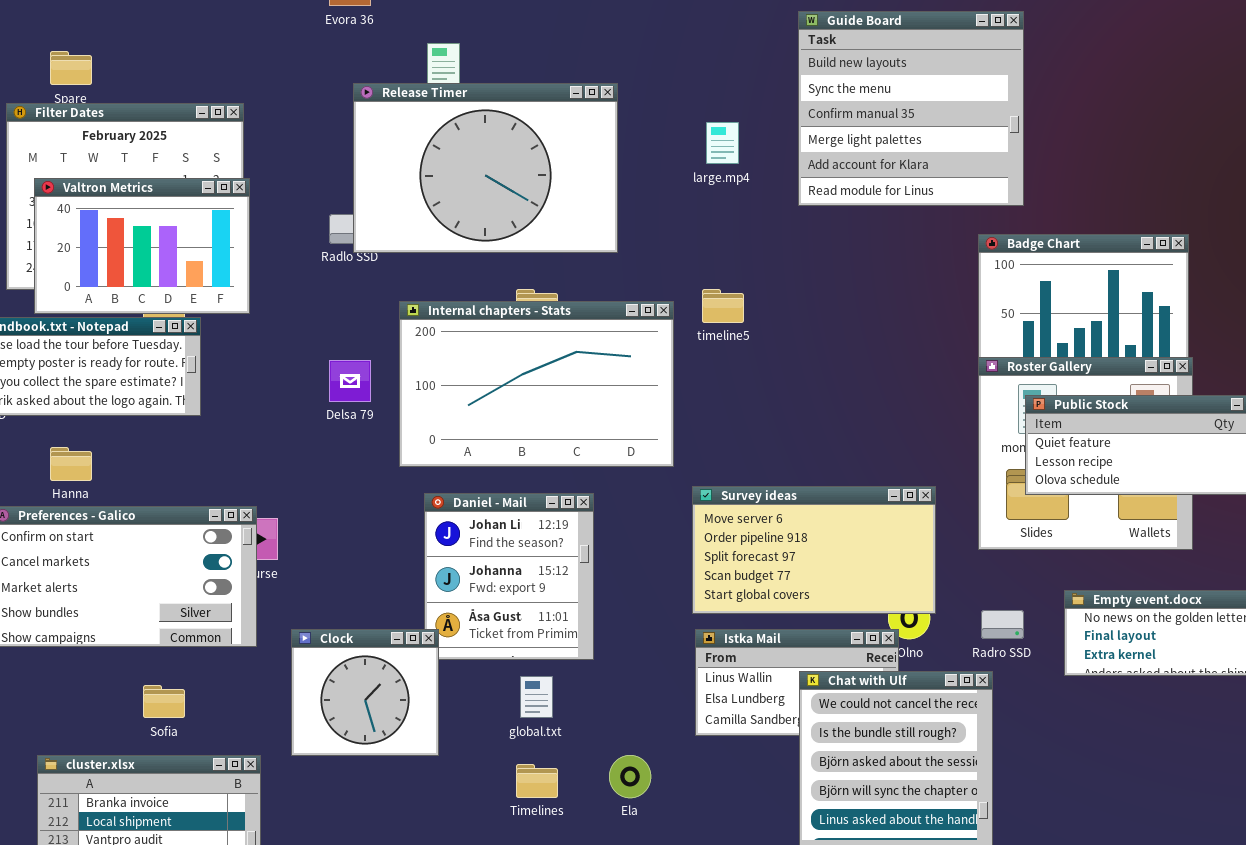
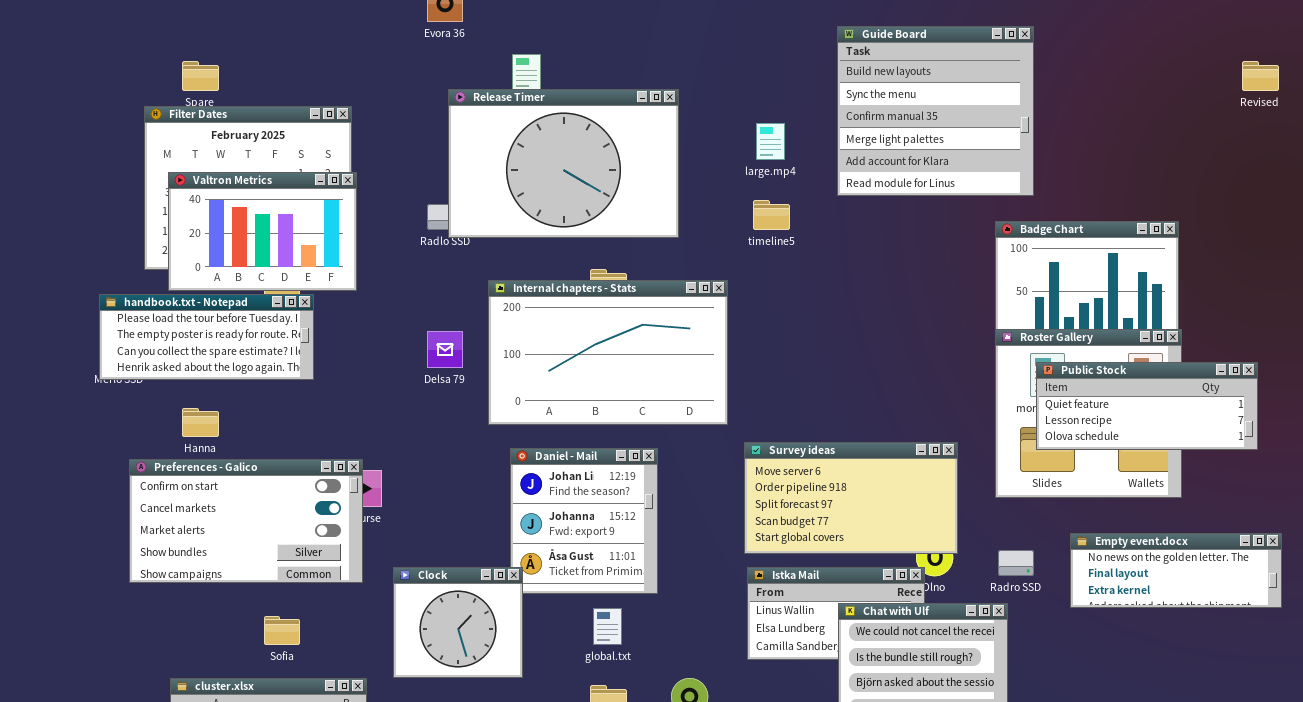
timeline5: [702,289,744,323] -> [753,200,790,230], moved

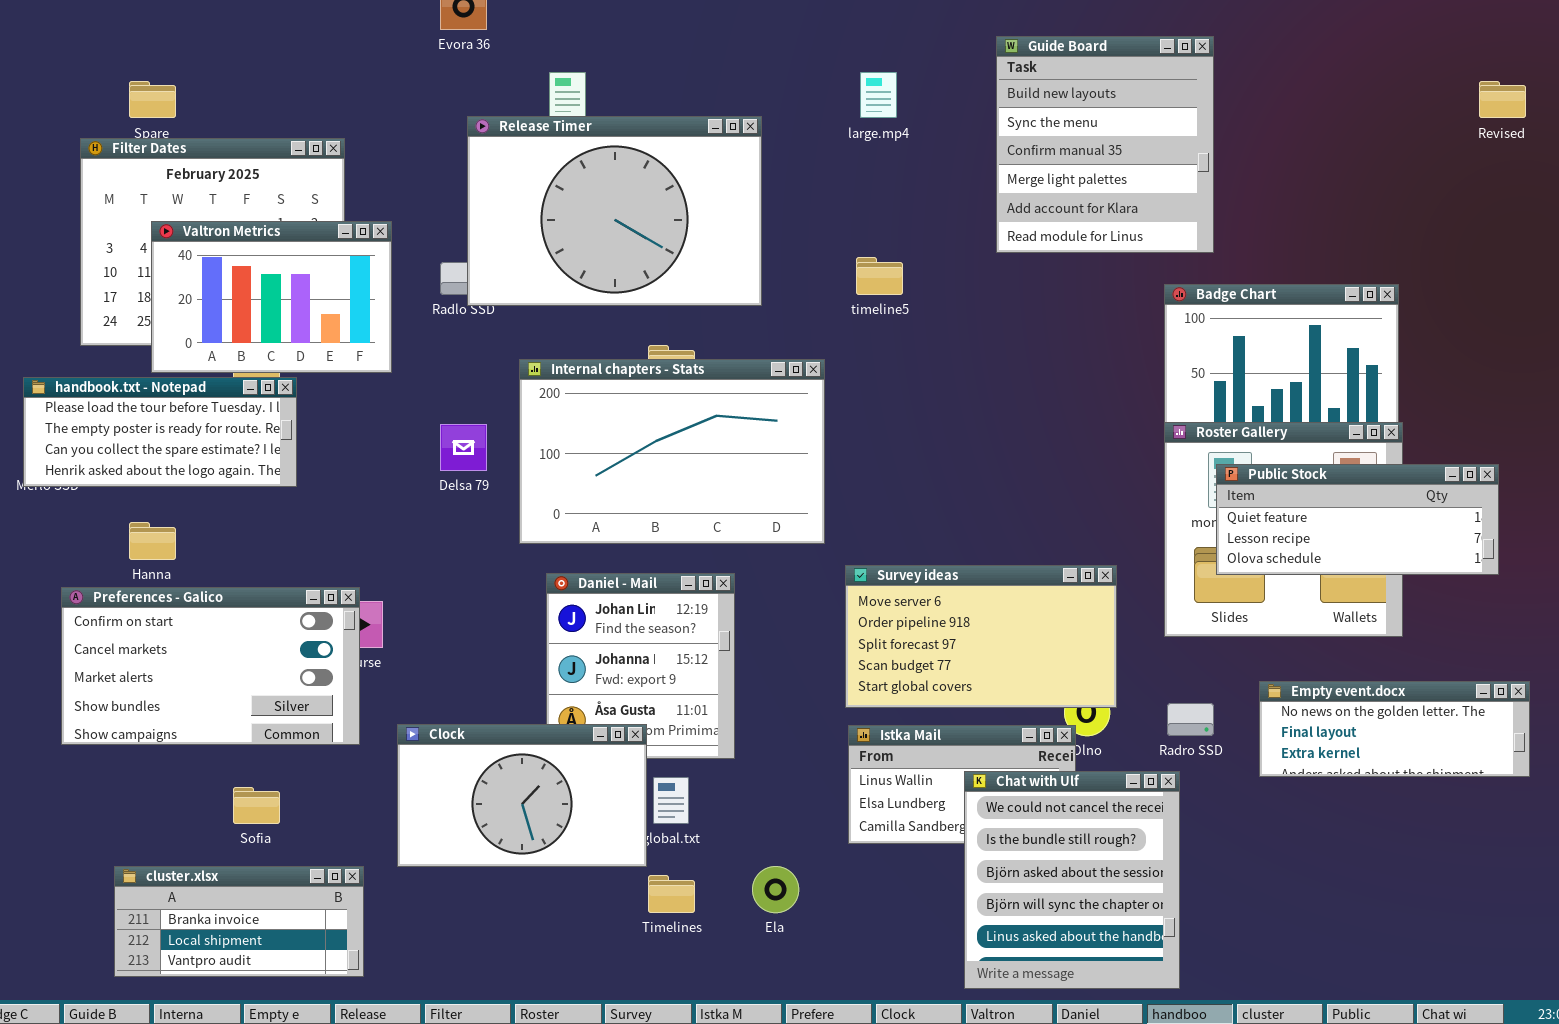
Guide Board: [837,26,1034,196] -> [996,36,1214,253], resized
large.mp4: [756,123,785,160] -> [860,72,897,118], moved
Valtron Metrics: [168,172,357,291] -> [151,221,392,373], moved
Clock: [393,567,523,678] -> [397,724,647,867], resized

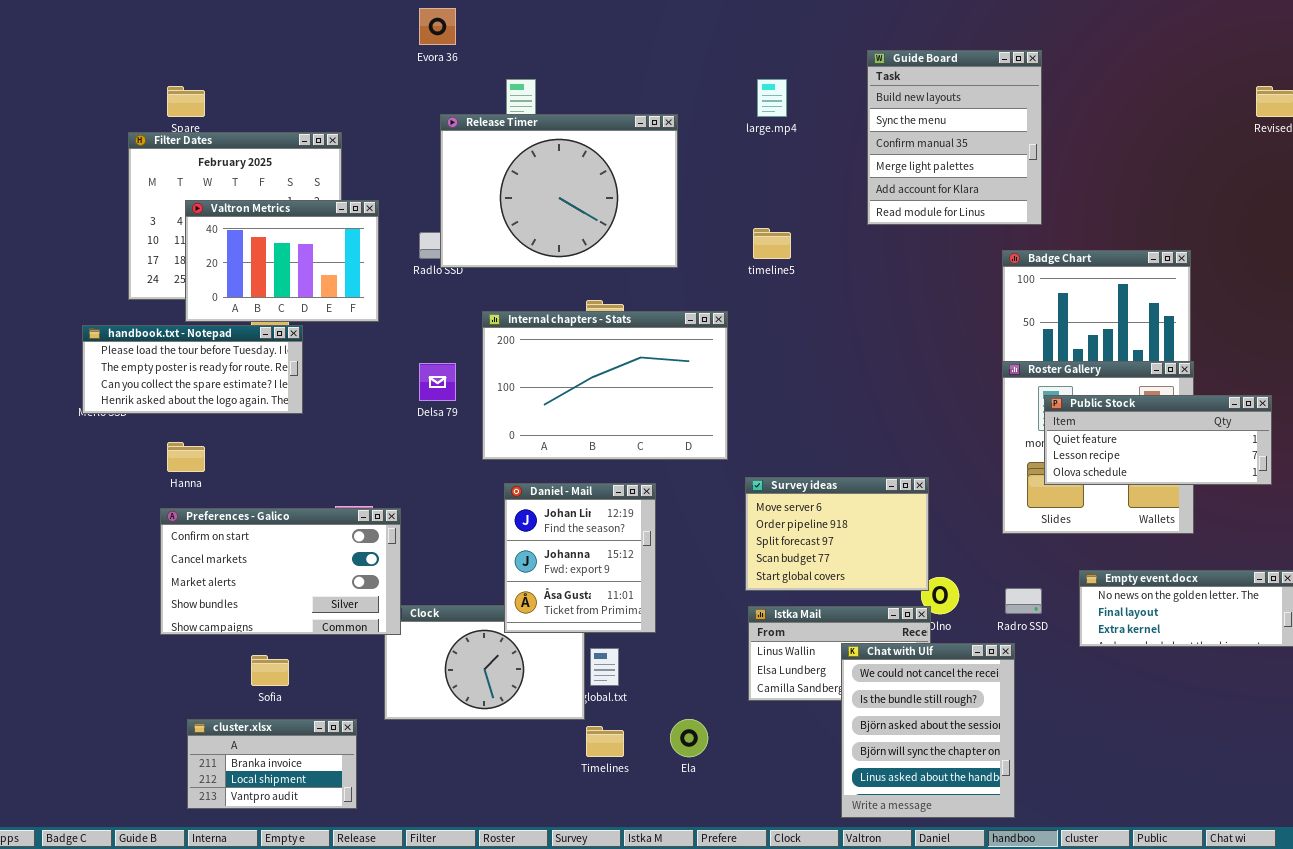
Survey ideas: [845,565,1117,708] -> [745,477,929,591], resized
Daniel - Mail: [546,573,735,759] -> [504,483,656,633], raised
Preferences - Galico: [61,587,360,745] -> [160,508,401,635], moved
cluster.xlsx: [114,866,364,977] -> [187,719,357,809], resized

